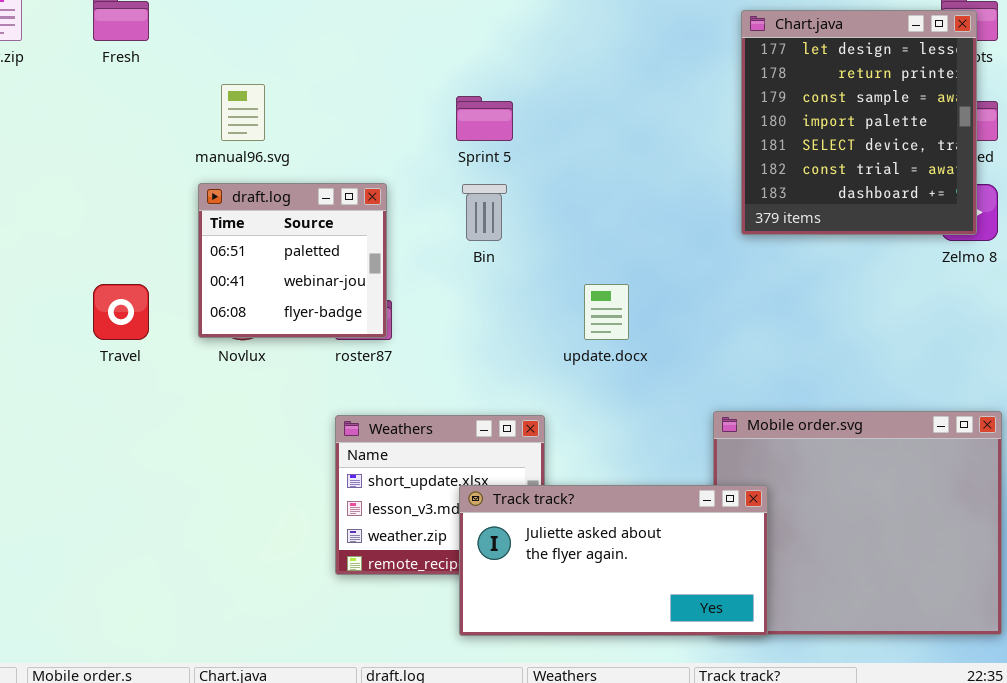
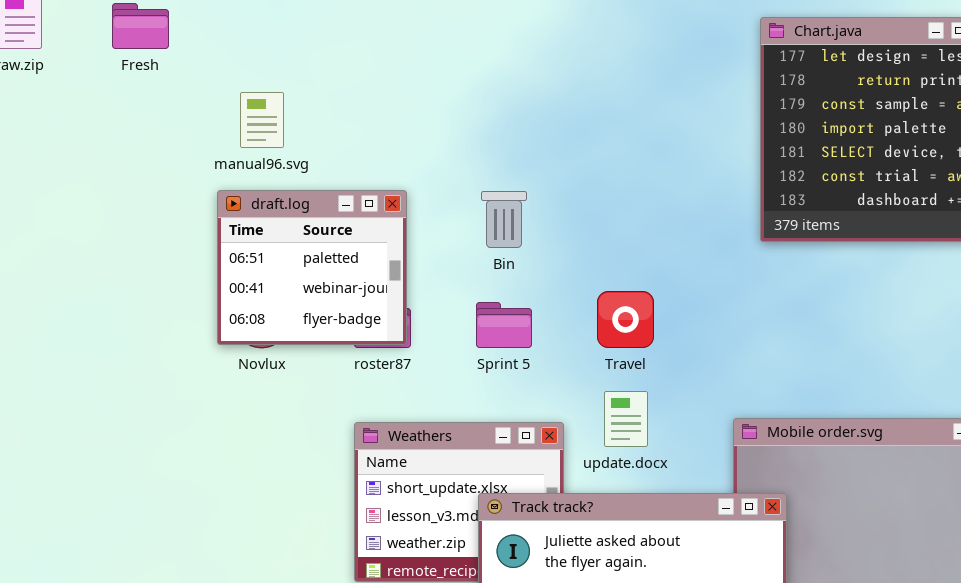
Sprint 5: [456,96,513,141] -> [476,302,532,348], moved
Travel: [93,284,149,340] -> [597,291,654,348], moved
update.docx: [584,284,629,340] -> [604,391,648,447], moved

